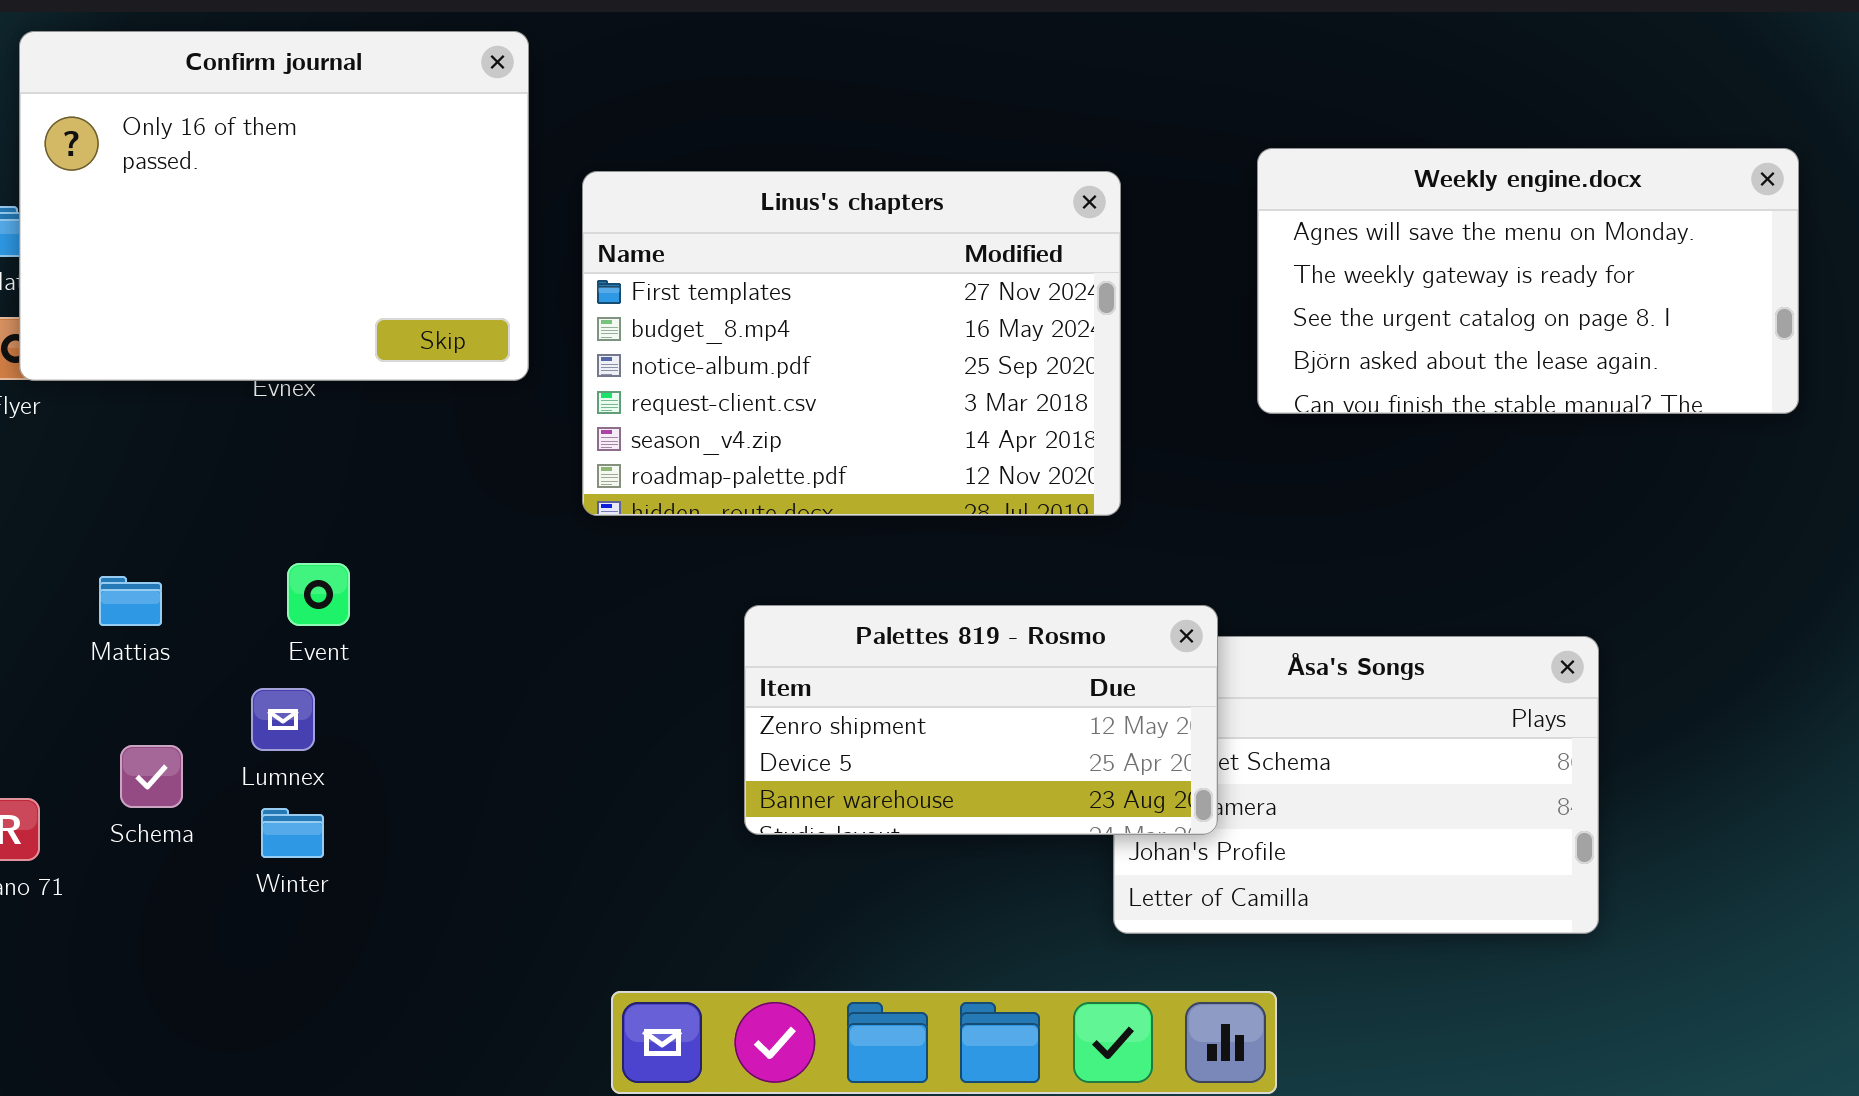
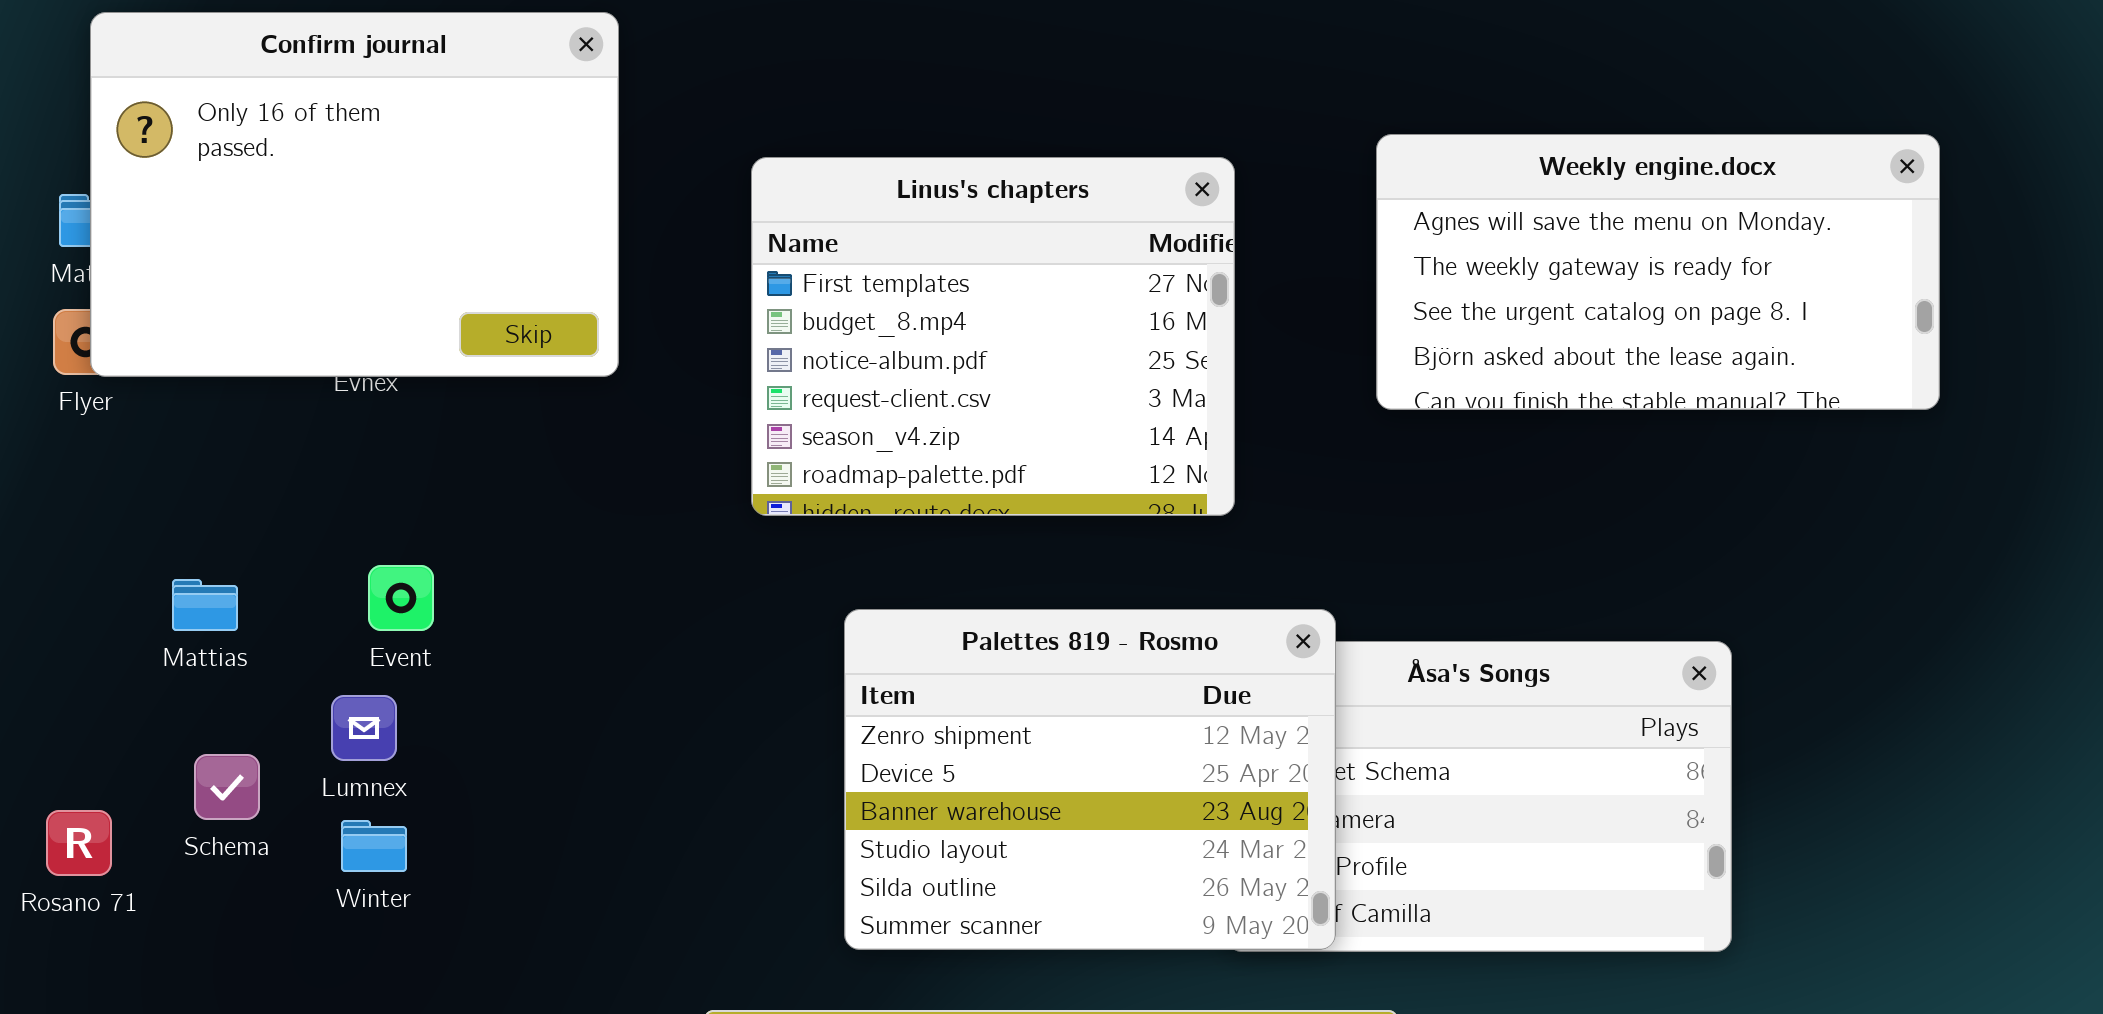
Linus's chapters: [582,171,1121,516] -> [751,157,1235,516], resized
Palettes 819 - Rosmo: [744,605,1218,835] -> [844,609,1336,950], resized

